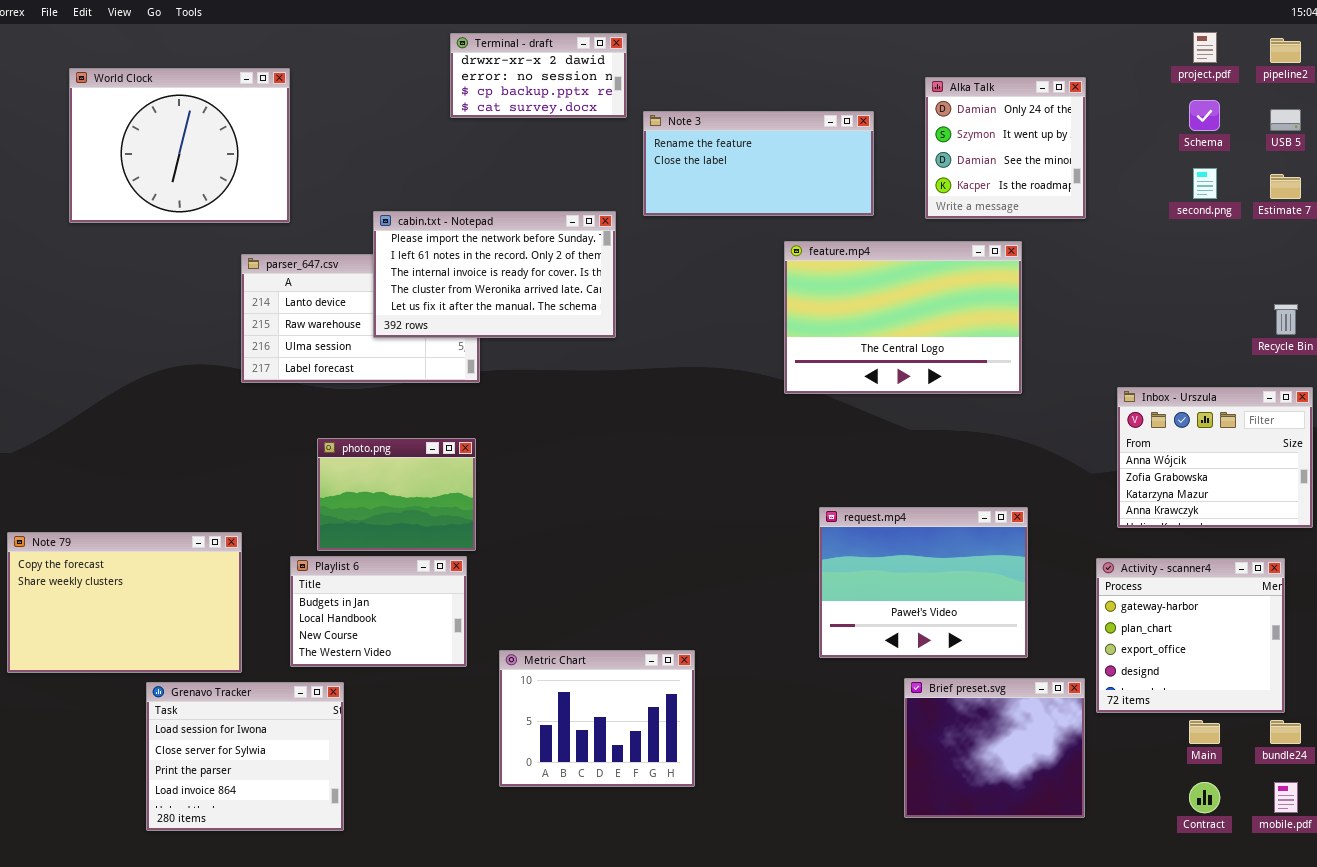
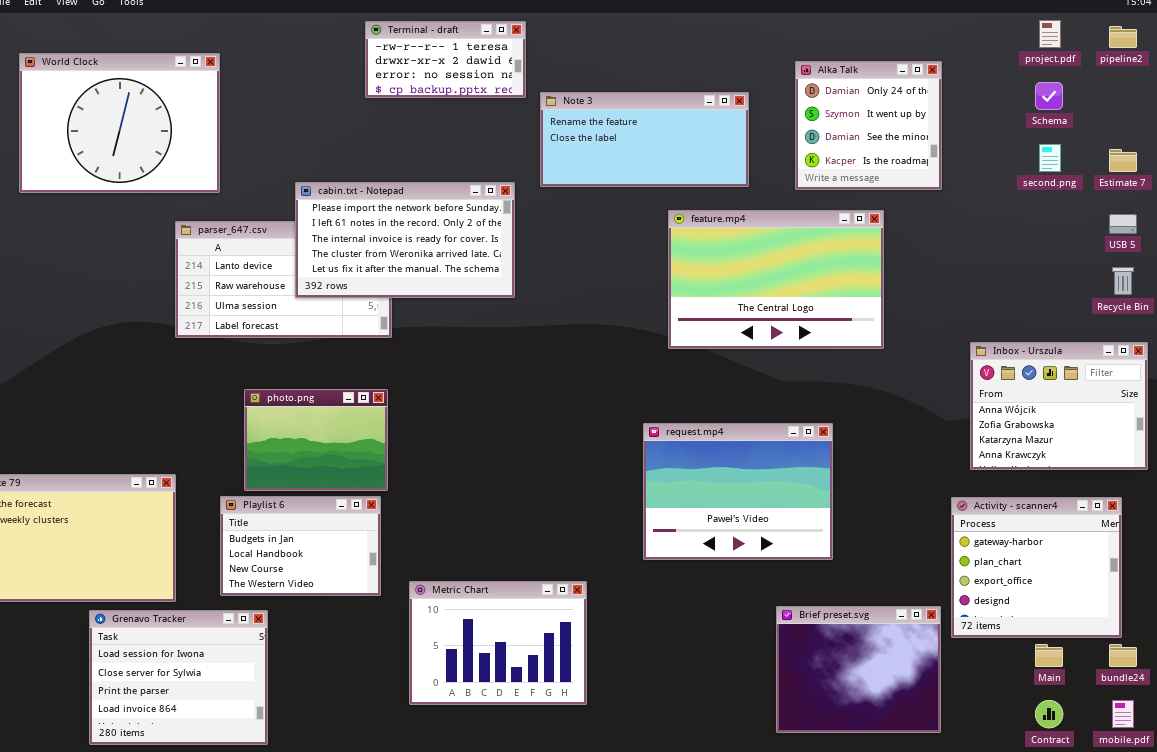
Terminal - draft: [450,33,627,118] -> [365,21,526,98], scrolled up 1 row
USB 5: [1270,109,1301,131] -> [1109,214,1137,234], moved
request.mp4: [819,507,1028,658] -> [643,423,833,560], moved

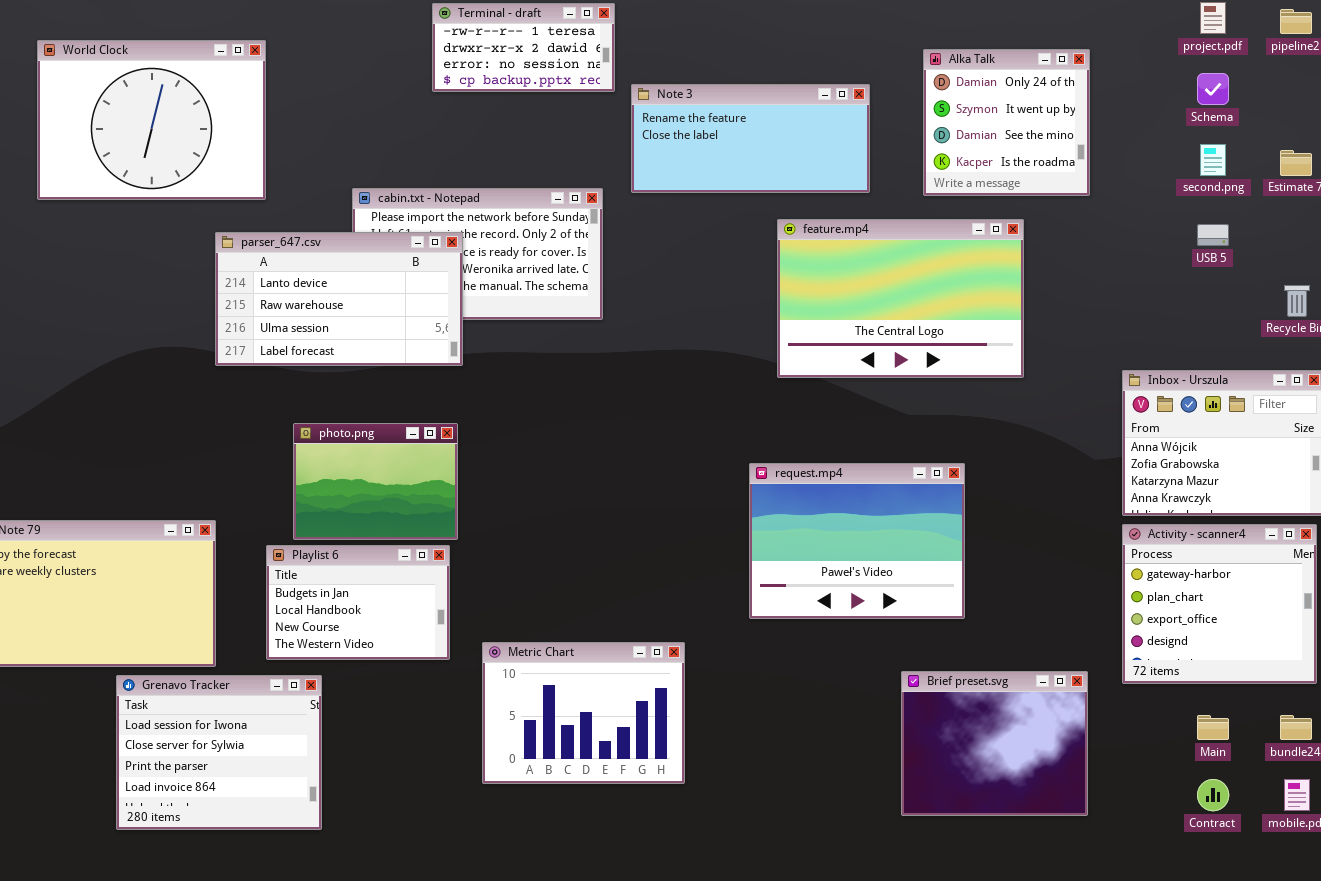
USB 5: [1109,214,1137,234] -> [1197,224,1229,246], moved
parser_647.csv: [175,221,392,338] -> [215,232,463,366], raised
Activity - scanner4: [951,497,1122,638] -> [1122,524,1317,684], moved

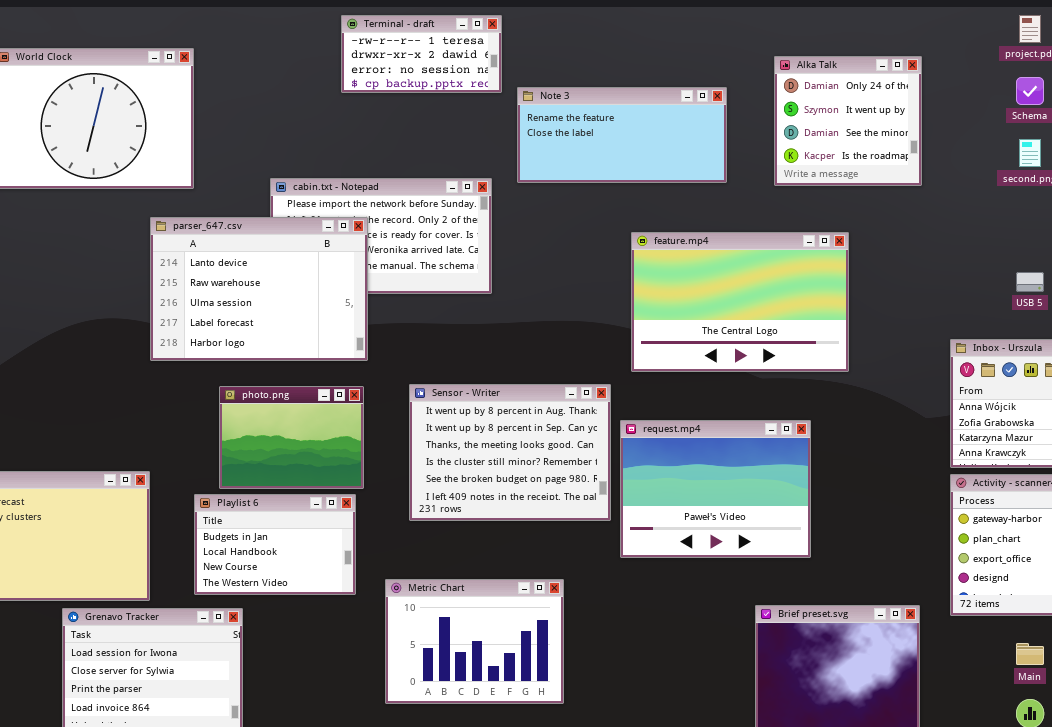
feature.mp4: [777,219,1024,378] -> [631,232,849,372], moved
USB 5: [1197,224,1229,246] -> [1016,272,1044,292], moved
parser_647.csv: [215,232,463,366] -> [150,217,368,361], resized
Sensor - Writer: none -> [409,384,611,521], opened

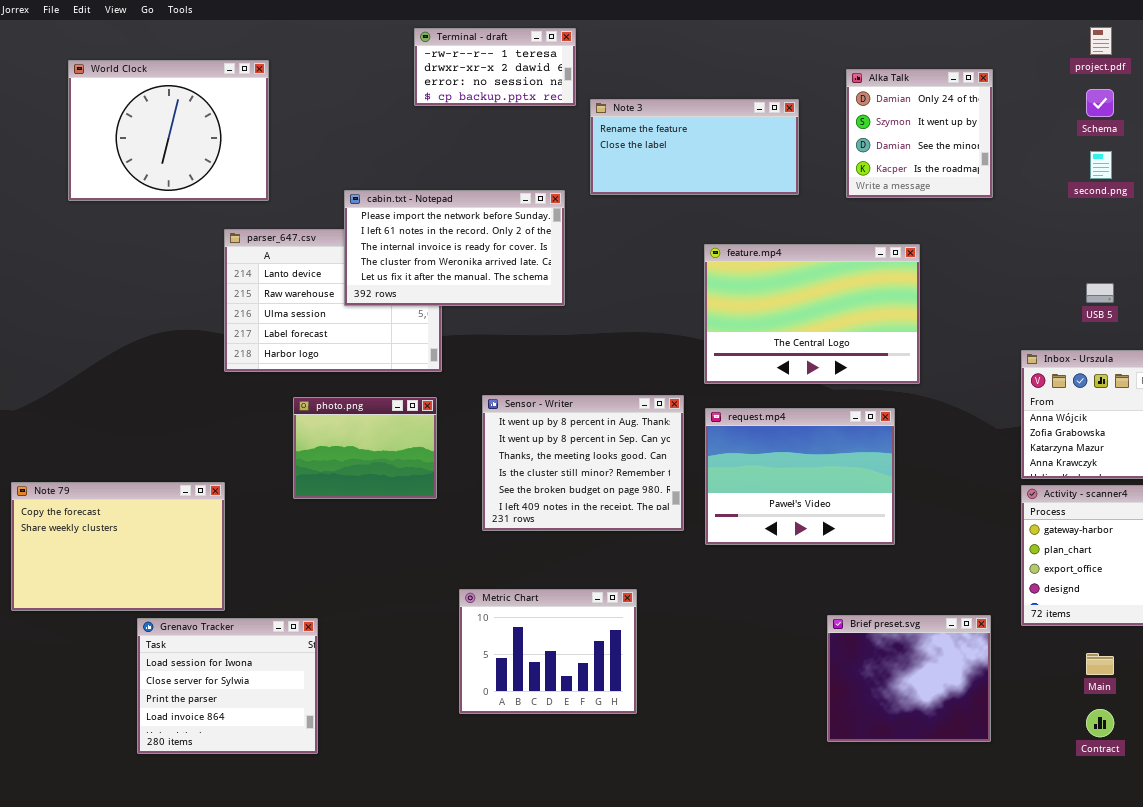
cabin.txt - Notepad: [270,178,492,294] -> [344,190,565,306], raised
request.mp4: [620,420,811,558] -> [705,408,895,545], moved
Playlist 6: [194,494,356,595] -> none, closed

